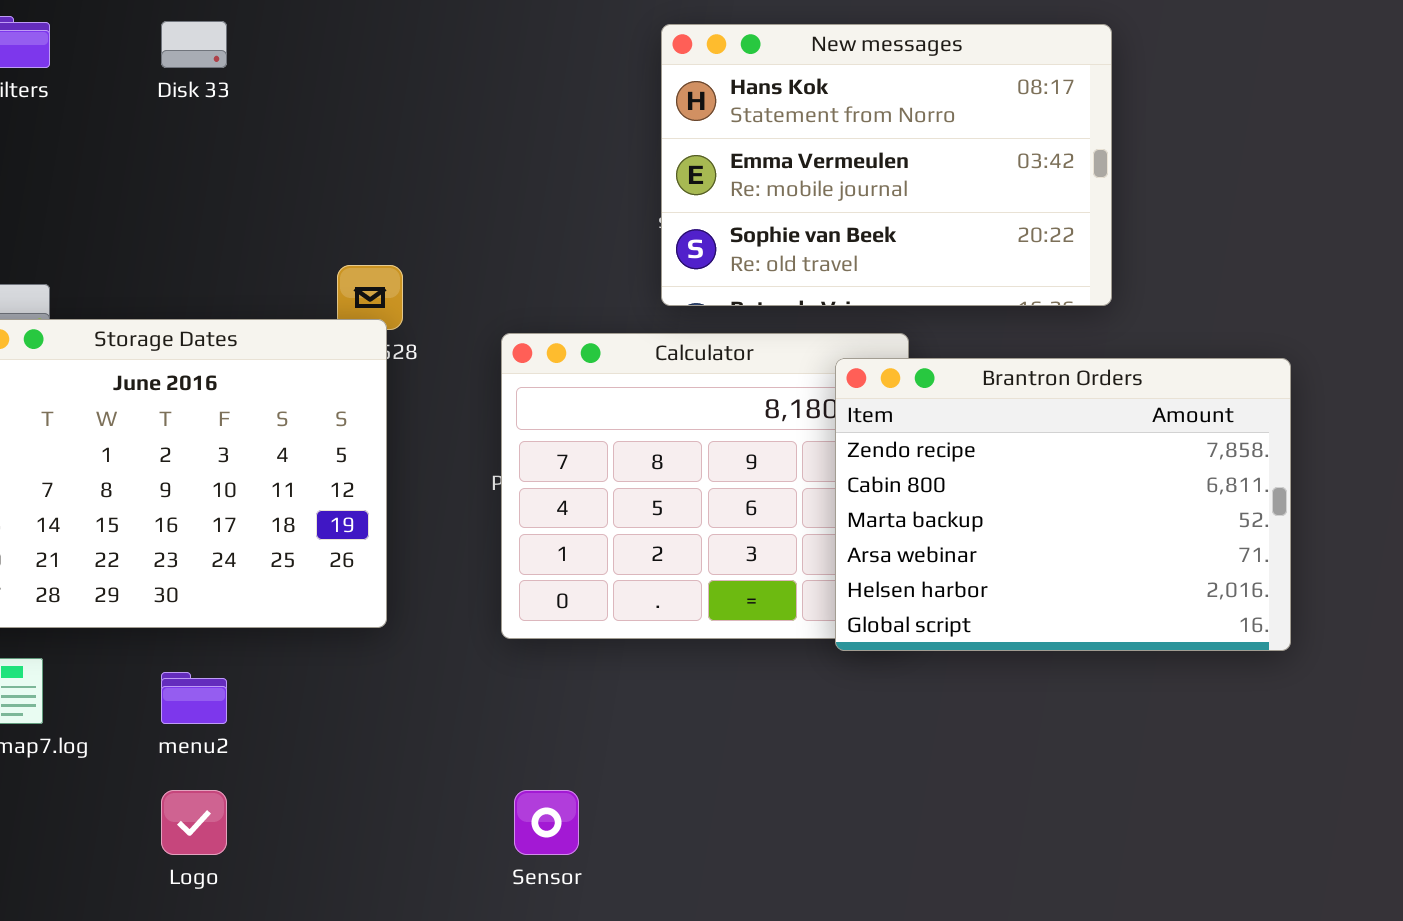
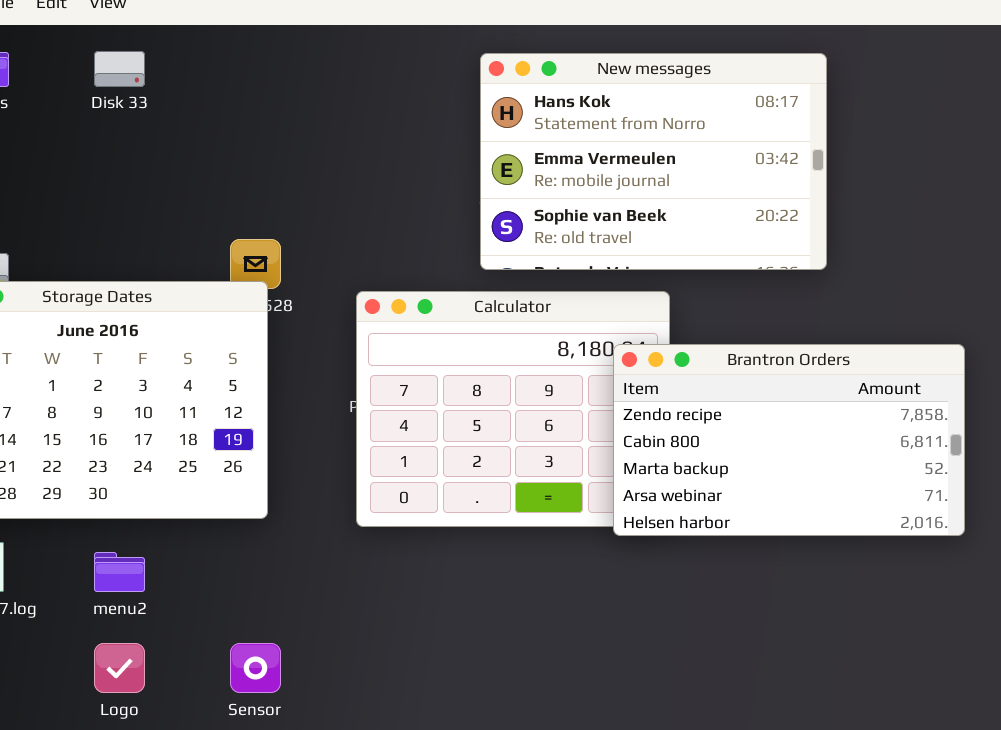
Brantron Orders: [835,358,1291,651] -> [613,344,965,536], resized
Sensor: [514,790,579,855] -> [230,643,281,693], moved

